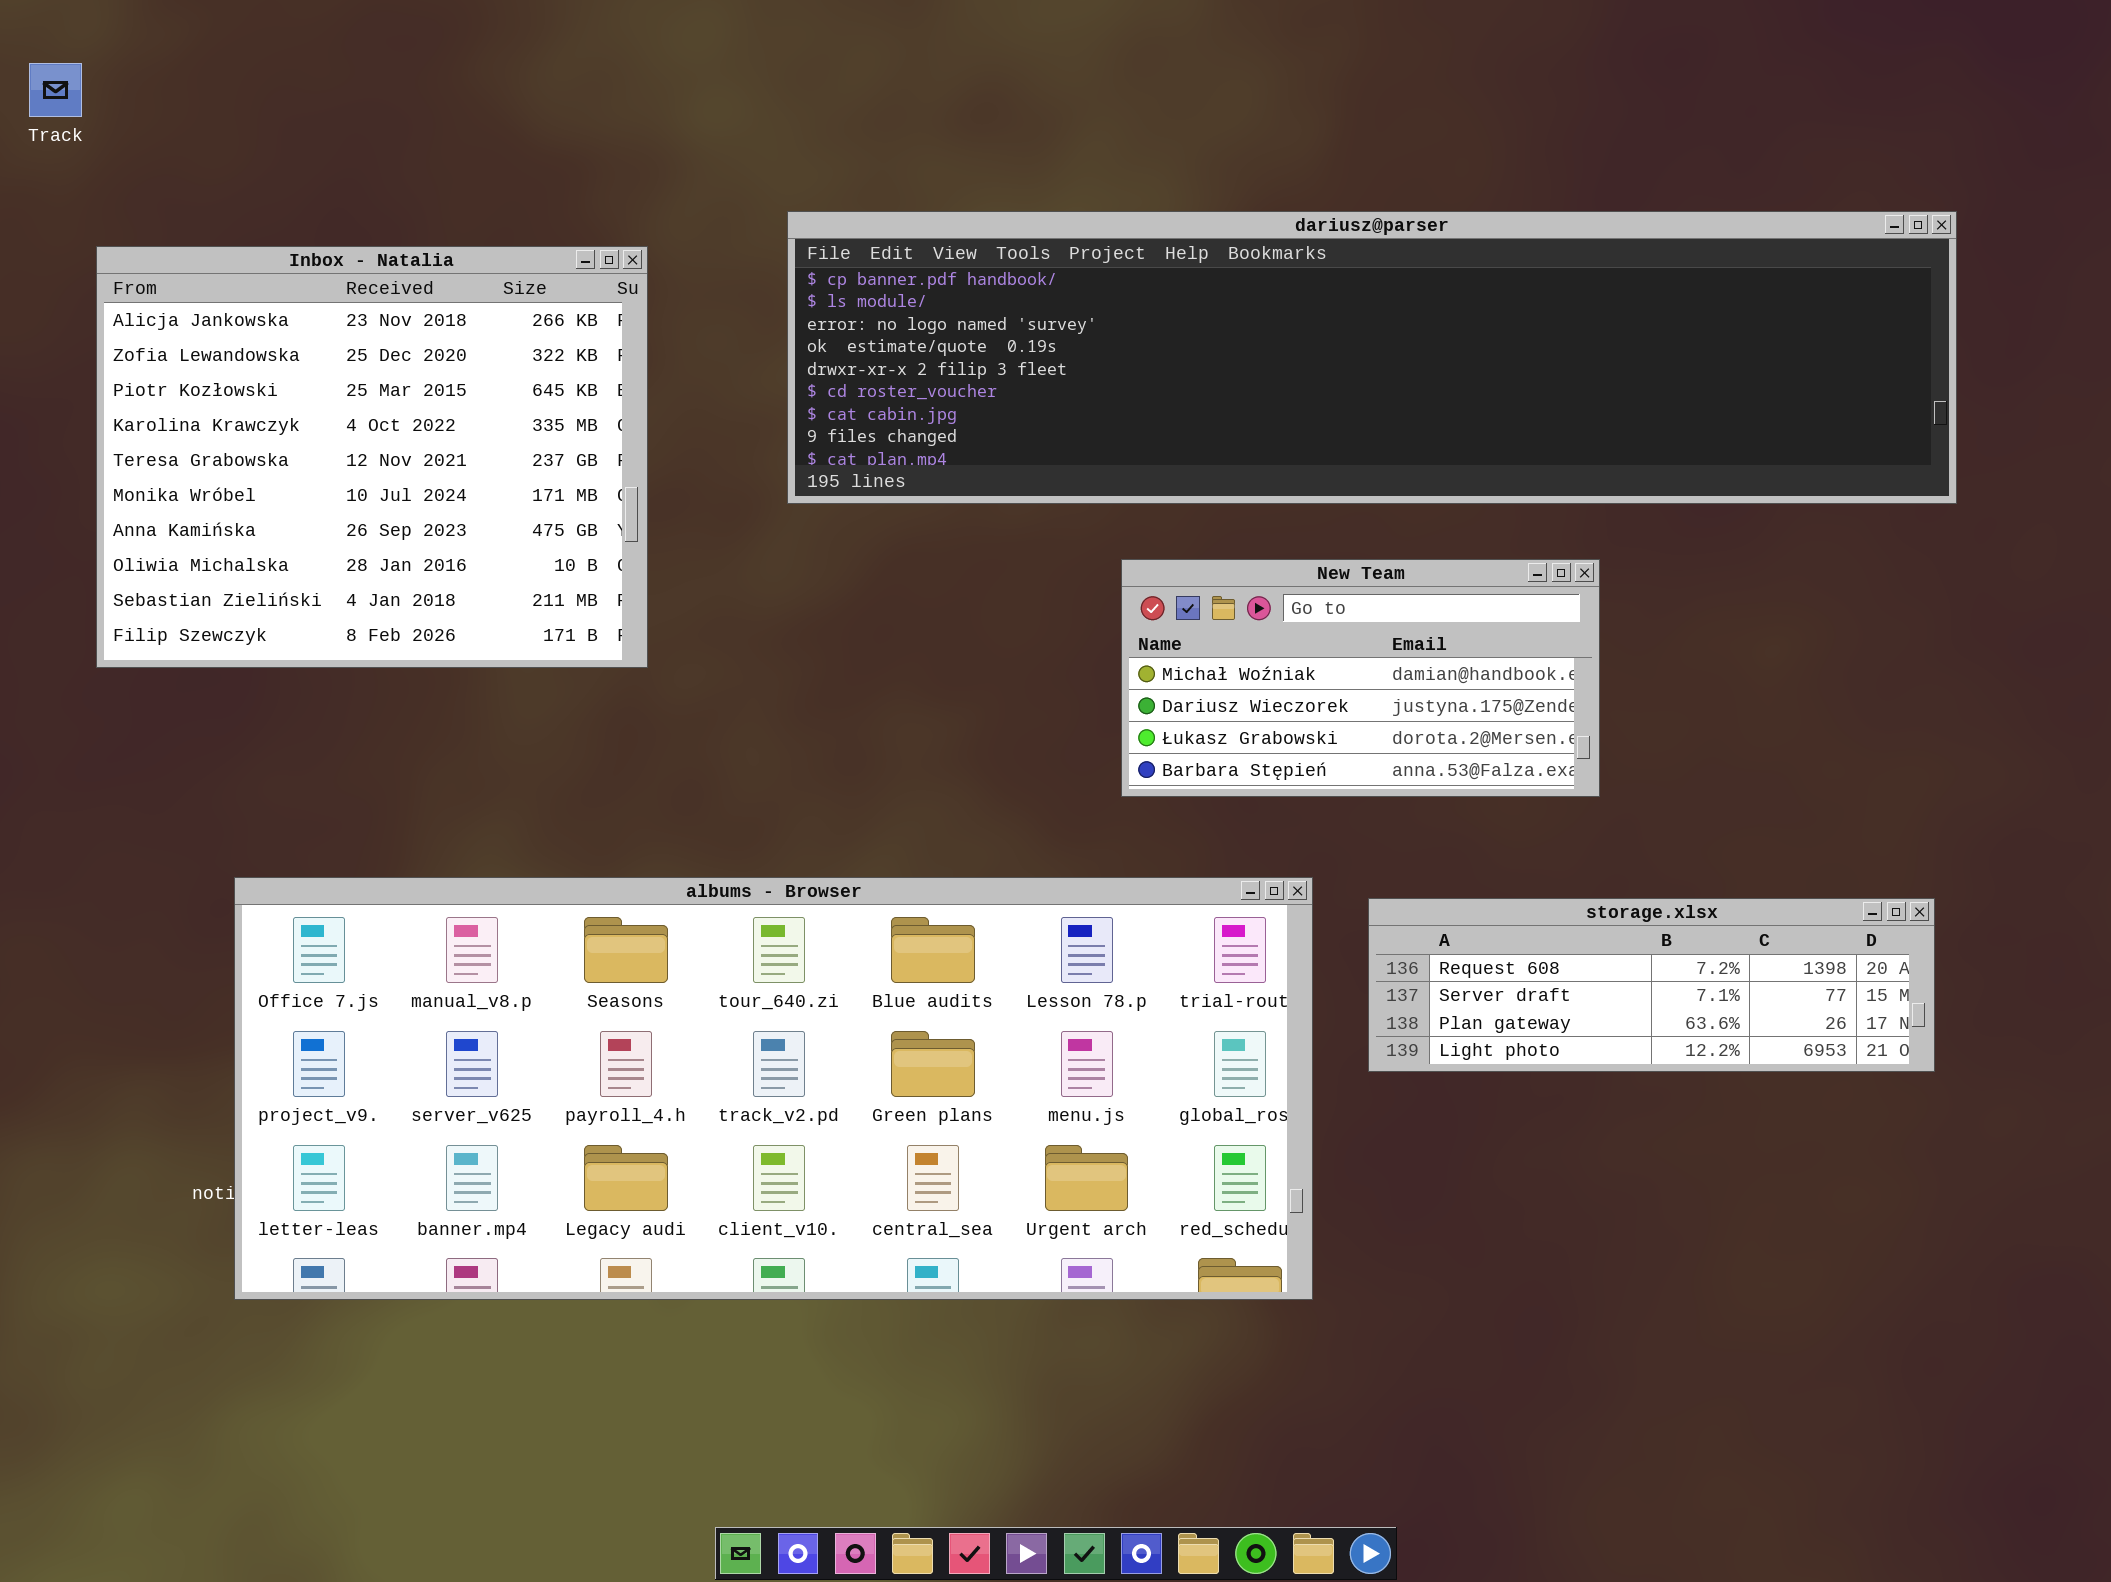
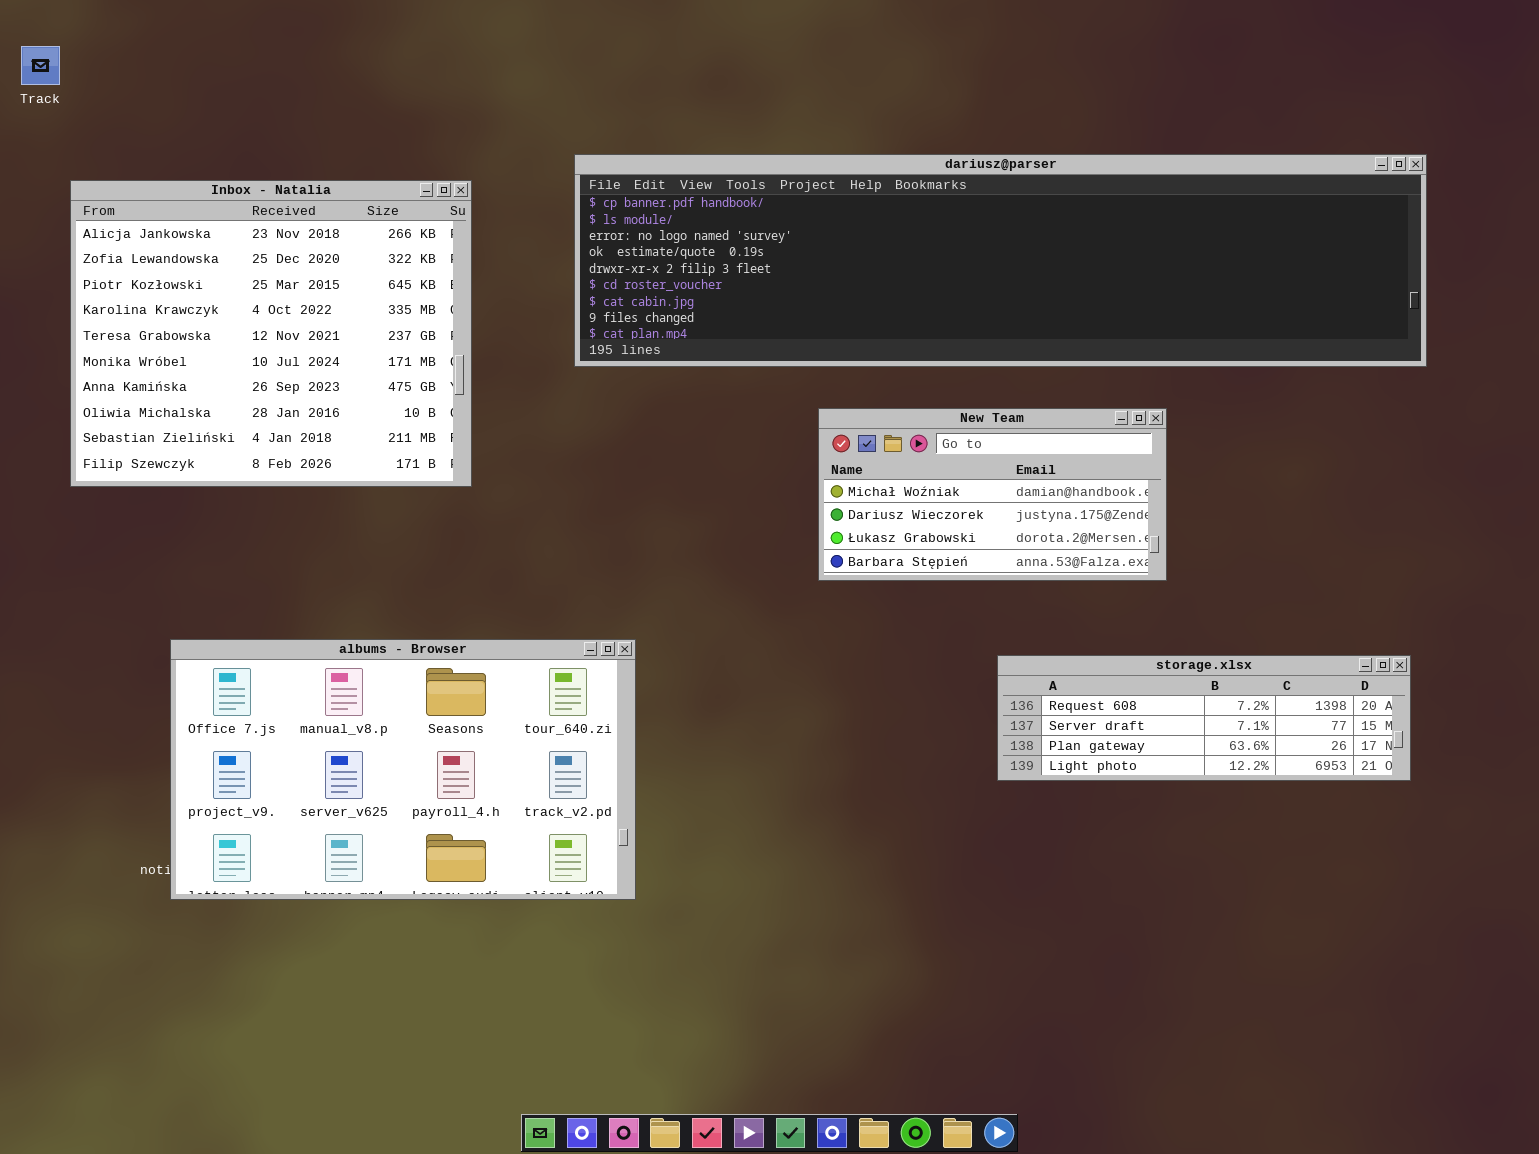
albums - Browser: [234,877,1313,1300] -> [170,639,636,900], resized

